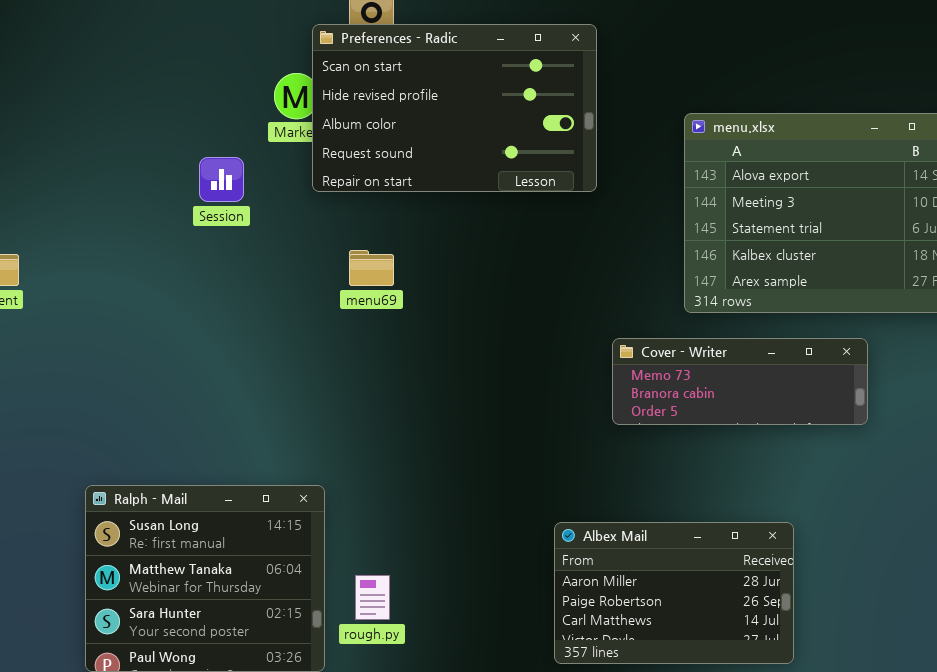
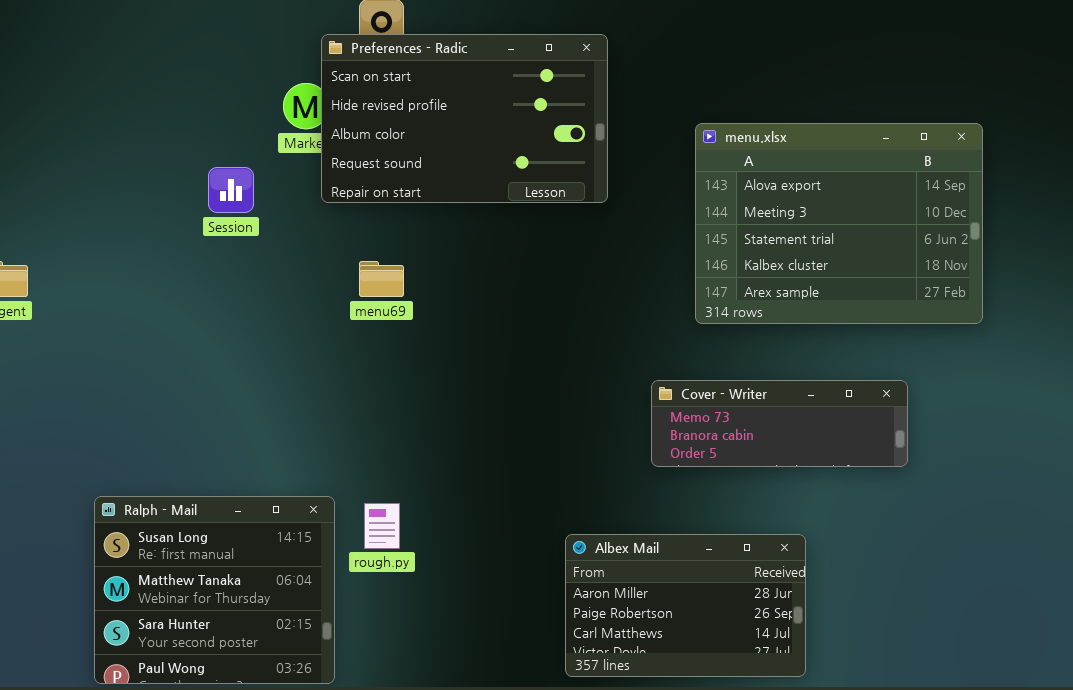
Cover - Writer: [612,338,868,425] -> [651,380,908,467], moved
rough.py: [355,575,390,620] -> [364,503,400,549], moved

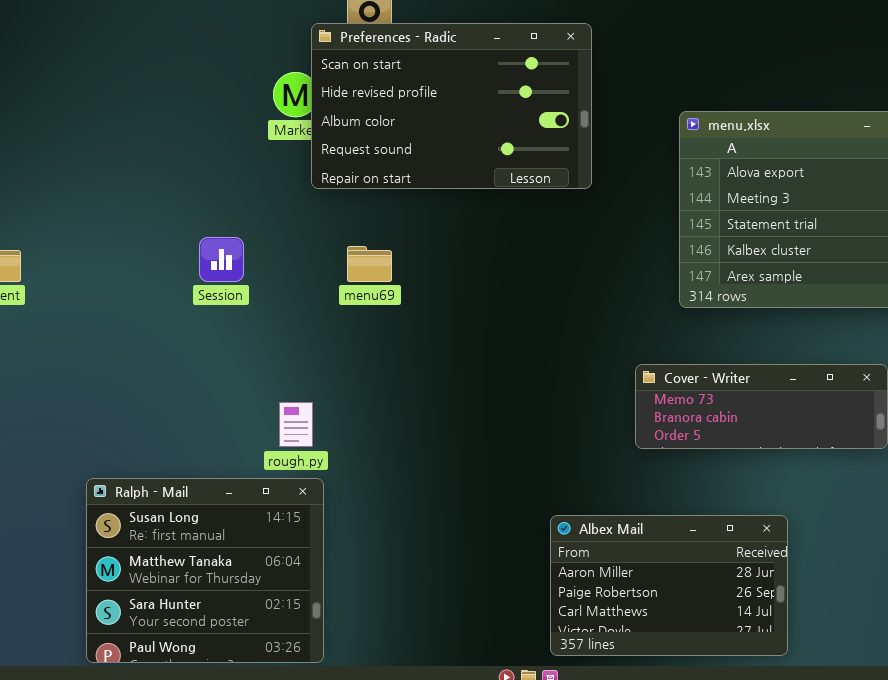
Session: [208,167,254,213] -> [199,237,244,282], moved
rough.py: [364,503,400,549] -> [279,402,313,447], moved

